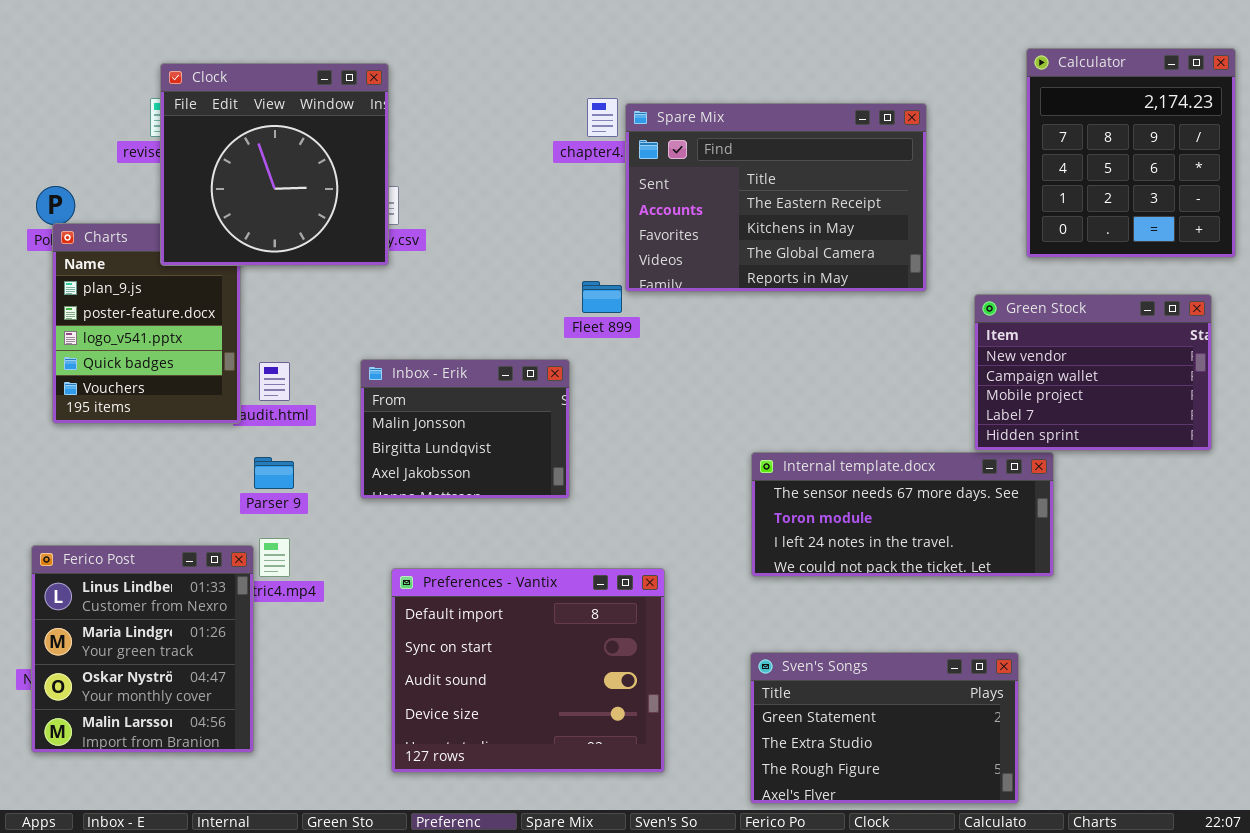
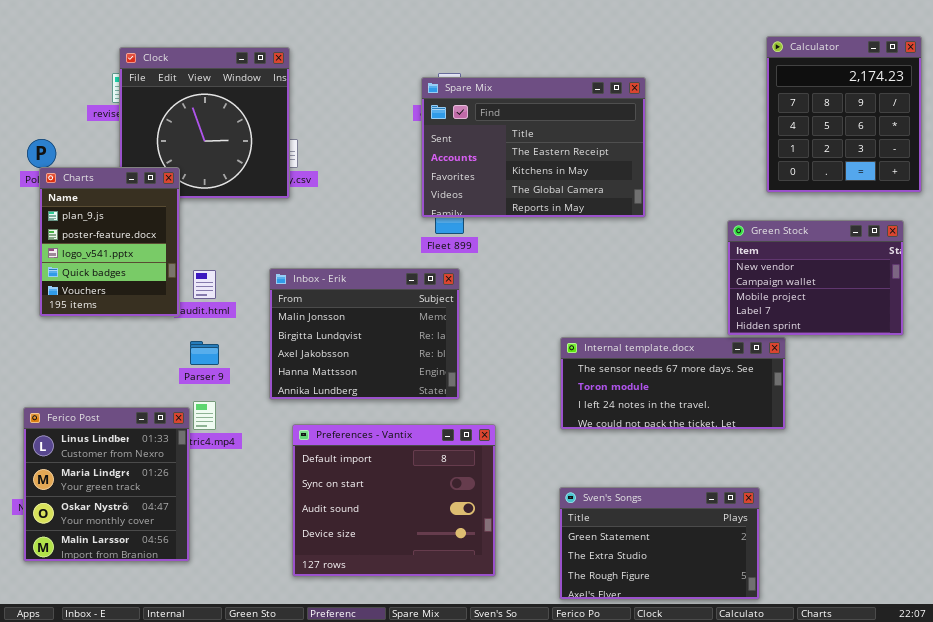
Spare Mix: [625,103,927,292] -> [421,77,646,218], moved
Charts: [52,223,241,424] -> [39,167,180,317], raised
Inbox - Erik: [360,359,570,499] -> [269,268,460,400], resized

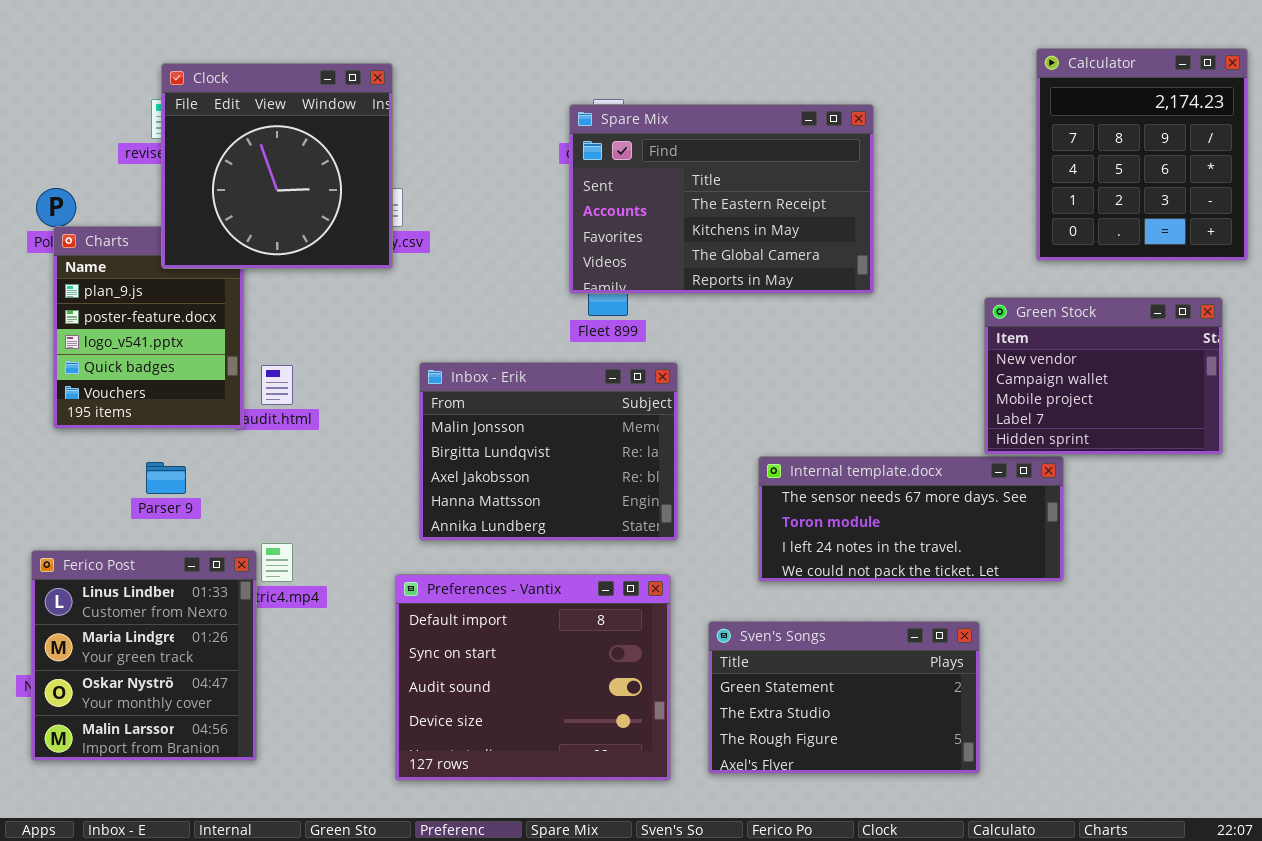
Clock: [119,47,290,199] -> [161,63,393,269], raised
Inbox - Erik: [269,268,460,400] -> [419,362,678,541], moved
Parser 9: [190,341,219,365] -> [146,462,186,494], moved
Sven's Songs: [559,487,760,600] -> [708,621,980,774], moved

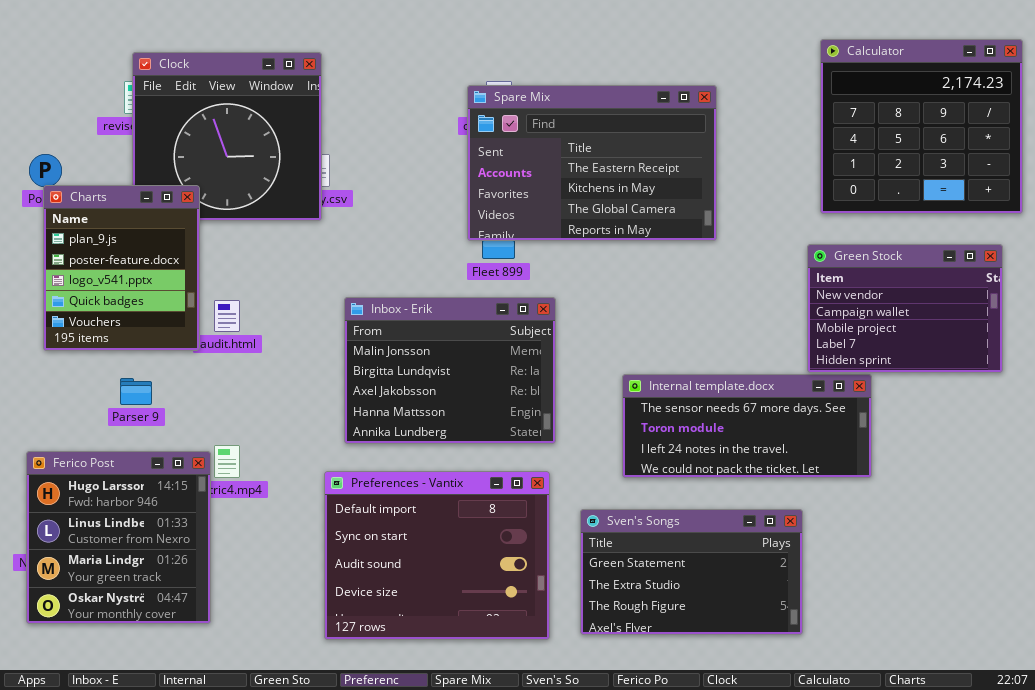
Calculator: [1036,48,1248,261] -> [820,39,1023,214], resized
Charts: [53,226,244,429] -> [43,185,200,351], raised
Ferico Post: [31,550,257,761] -> [26,451,211,624], scrolled up 1 row

